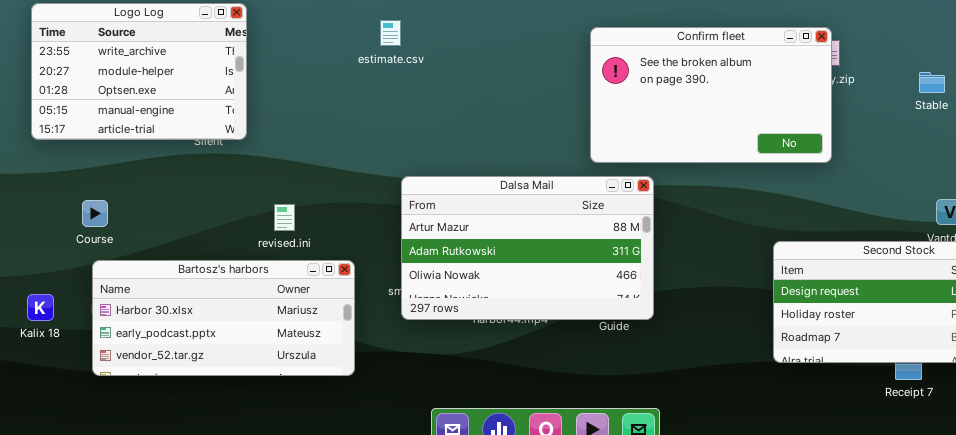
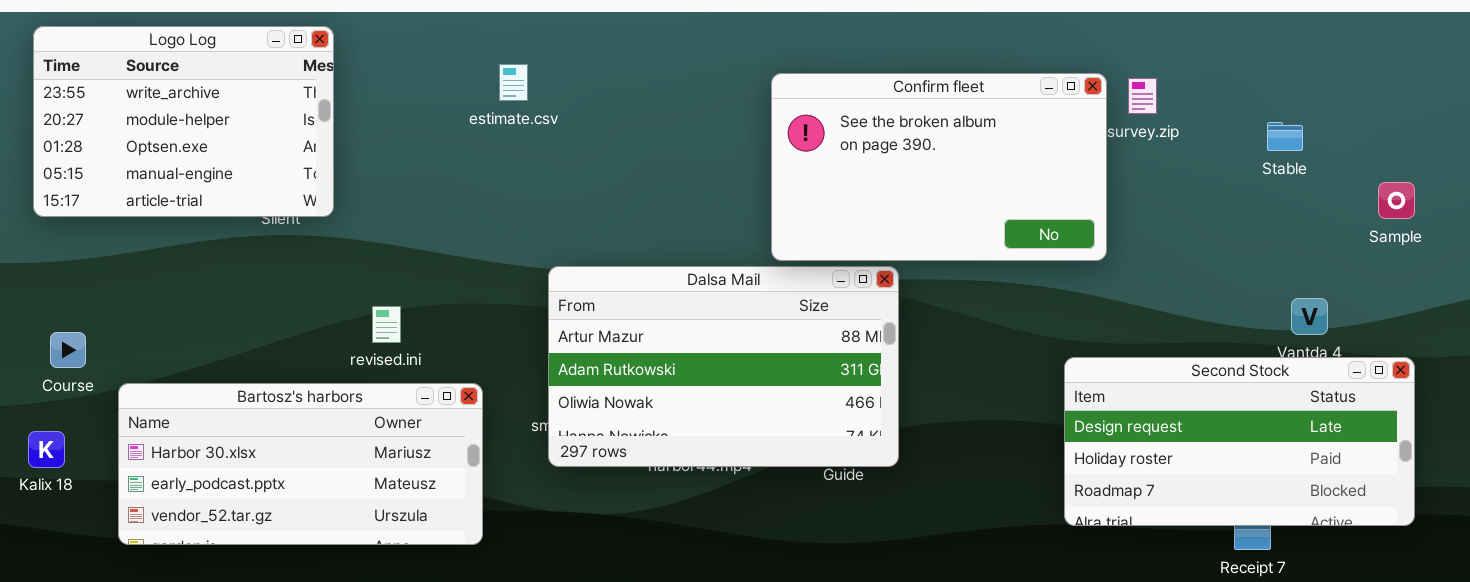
estimate.csv: [380,20,401,46] -> [499,64,528,101], moved
Confirm fleet: [590,27,832,163] -> [771,73,1107,261], moved
Course: [82,200,108,227] -> [50,332,86,368], moved

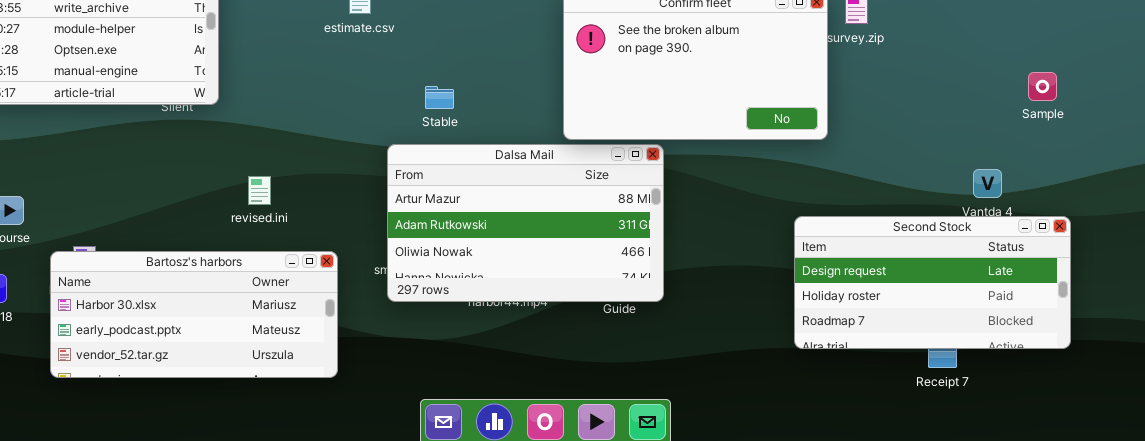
Stable: [1267,122,1303,151] -> [425,86,454,109], moved
Sample: [1378,182,1415,219] -> [1028,72,1057,101], moved
Bartosz's harbors: [118,383,483,545] -> [50,251,338,378], moved

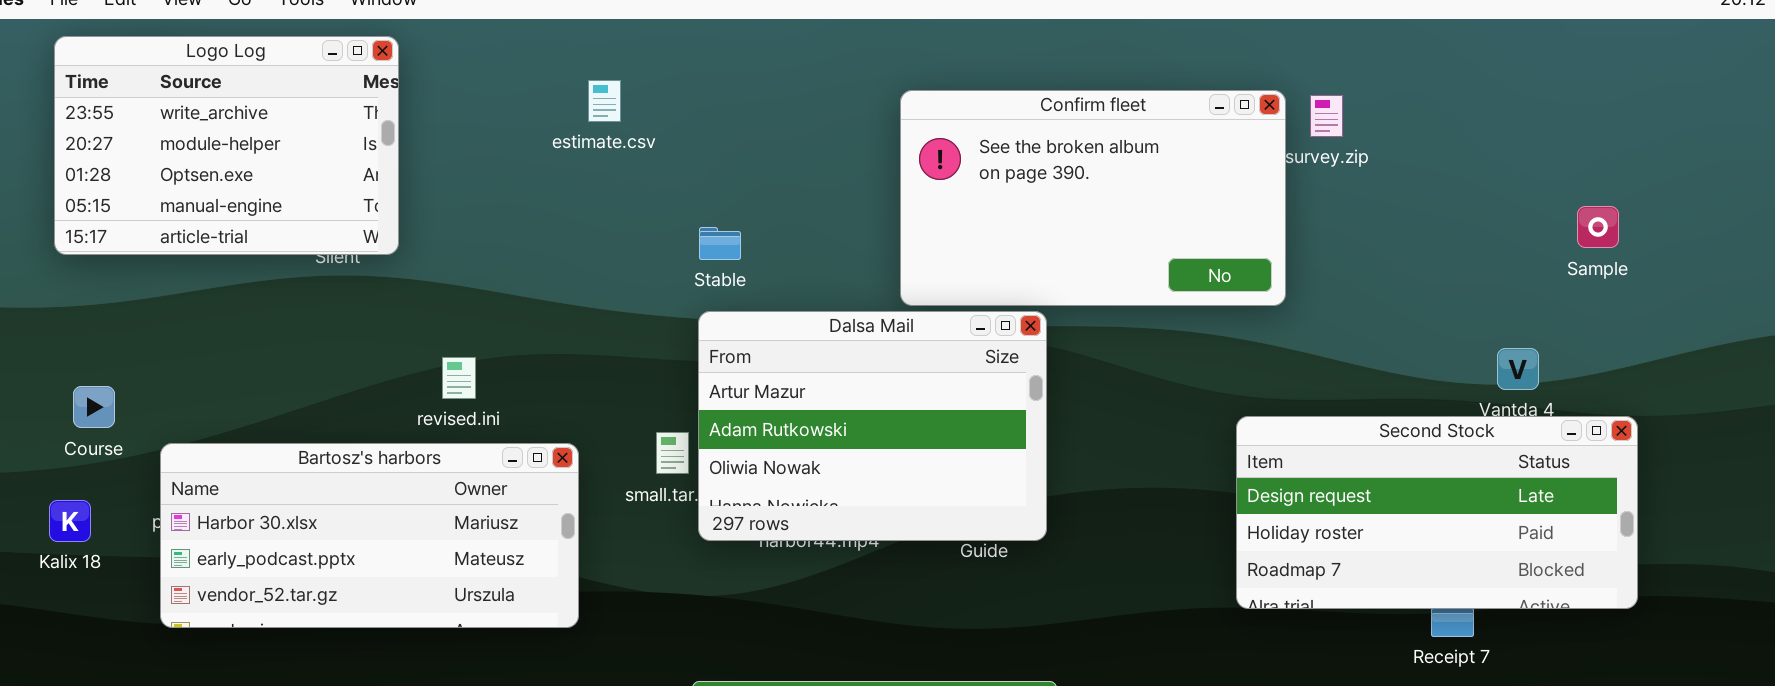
Dalsa Mail: [387,144,664,302] -> [698,311,1047,541], resized
Bartosz's harbors: [50,251,338,378] -> [160,443,579,628], moved

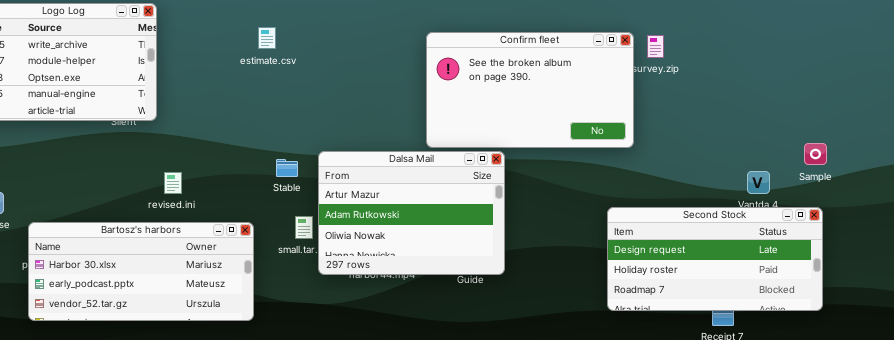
Sample: [1577,206,1619,248] -> [804,143,827,165], moved
Stable: [699,227,741,260] -> [276,159,298,177], moved
revised.ini: [442,357,476,399] -> [164,172,182,194], moved

